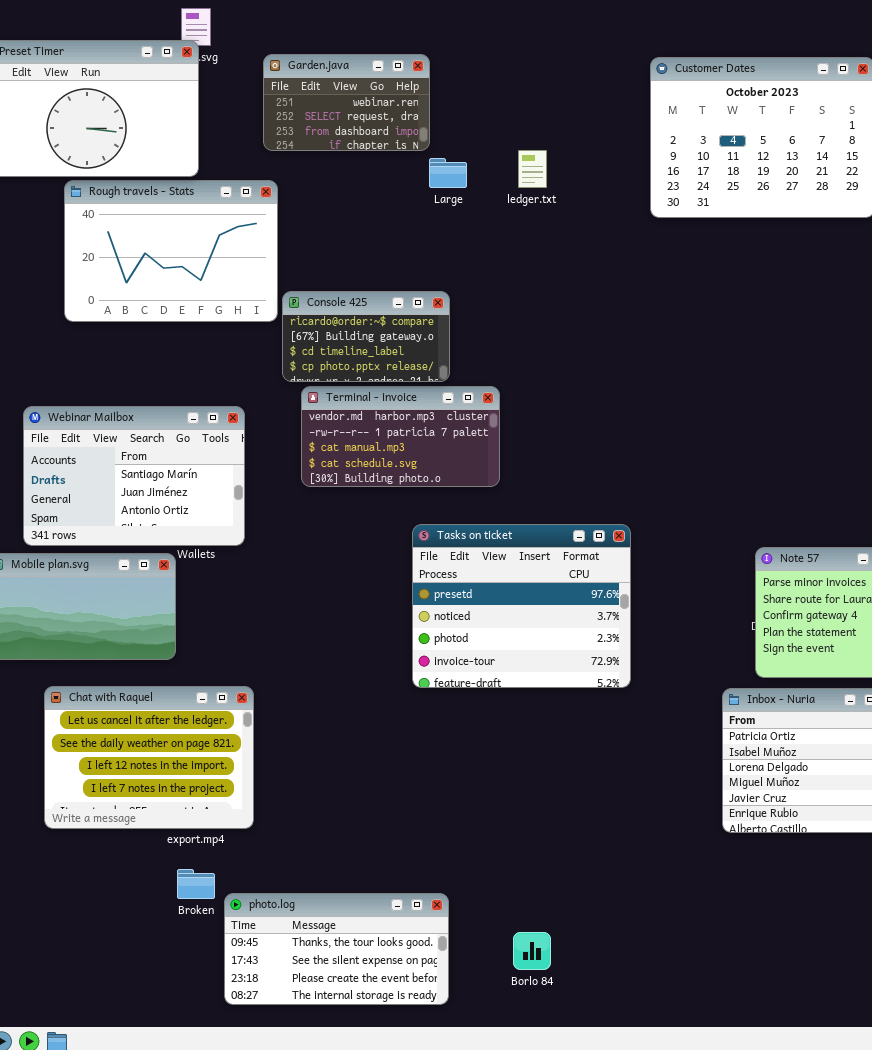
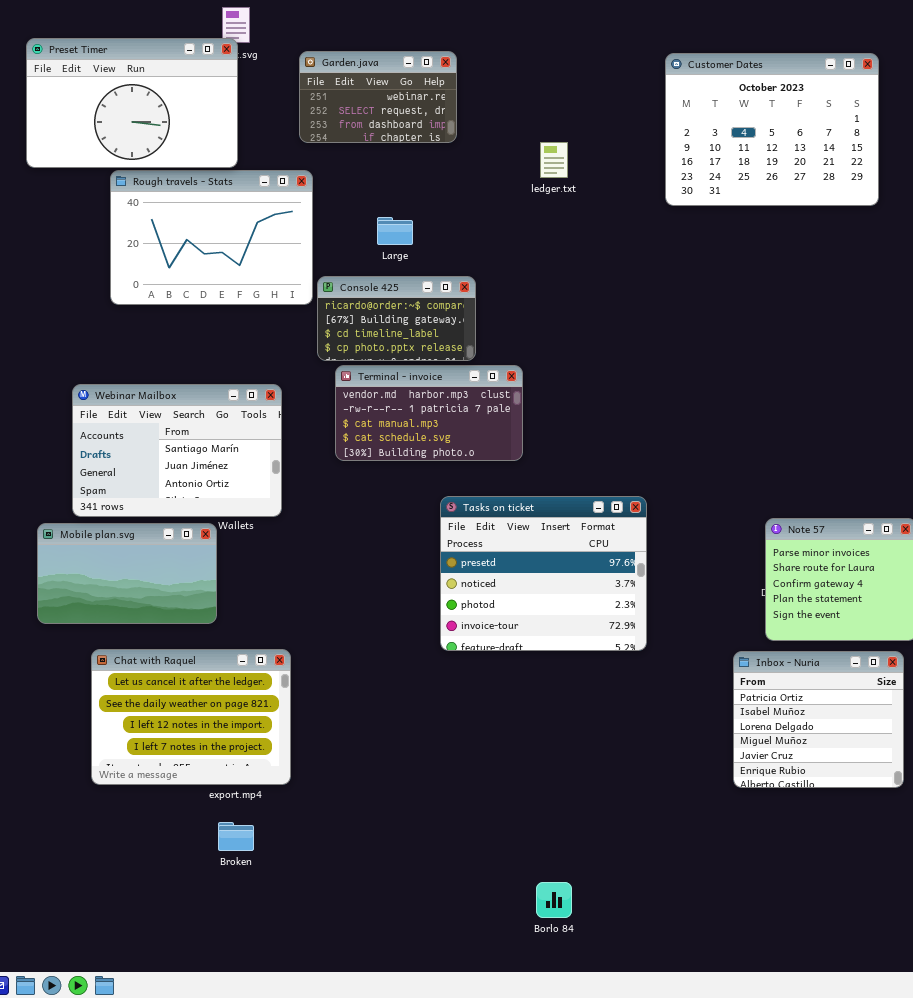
Large: [429,158,467,188] -> [377,217,413,245], moved
photo.log: [224,893,449,1005] -> none, closed

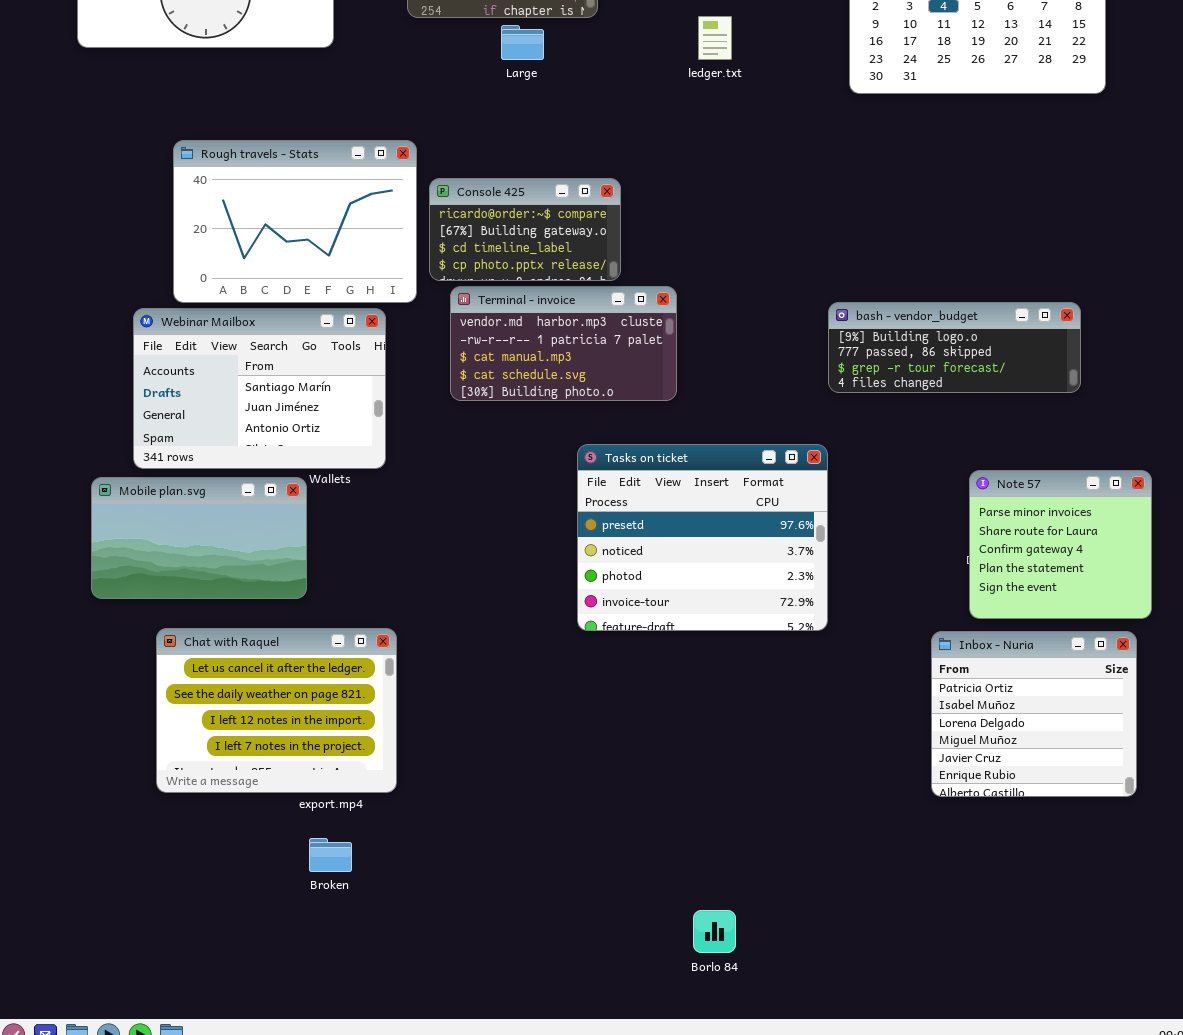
Rough travels - Stats: [110,170,313,305] -> [173,140,417,303], moved
Large: [377,217,413,245] -> [501,25,544,60], moved
bash - vendor_budget: none -> [828,302,1081,393], opened

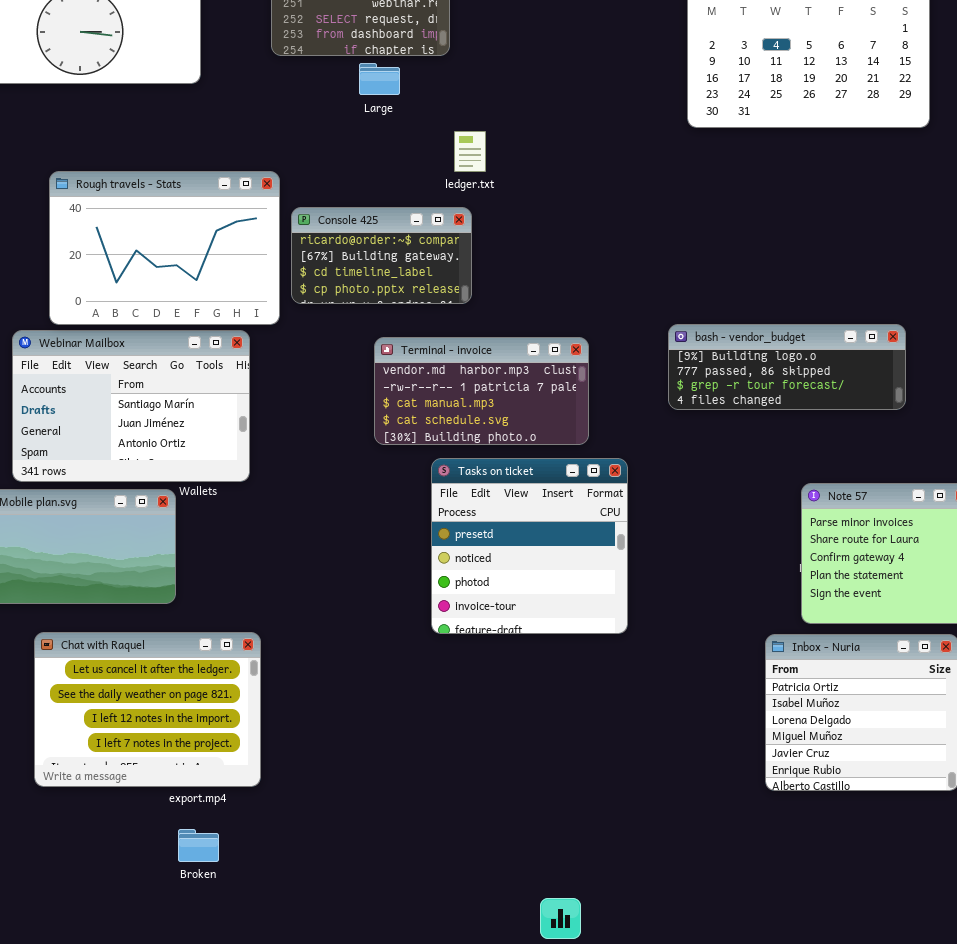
ledger.txt: [698,16,732,60] -> [454,131,486,172], moved
Terminal - invoice: [450,286,677,401] -> [374,337,589,445], moved
Tasks on ticket: [577,444,828,631] -> [431,458,628,634], resized

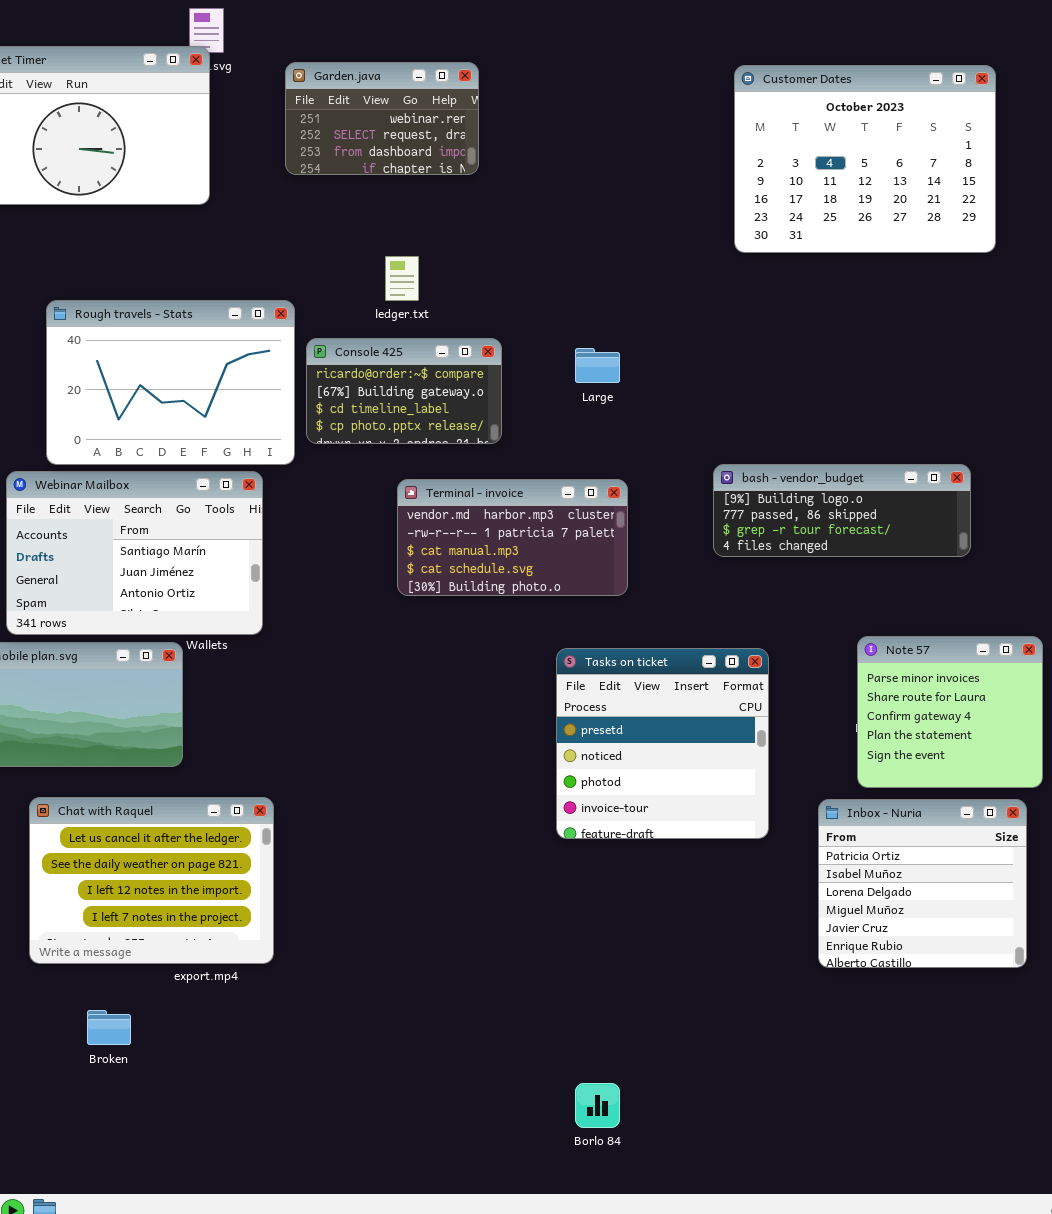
Large: [359,63,400,95] -> [575,348,620,383], moved
ledger.txt: [454,131,486,172] -> [385,256,419,301], moved
Tasks on ticket: [431,458,628,634] -> [556,648,769,839], moved
Broken: [178,829,219,862] -> [87,1010,131,1045], moved

